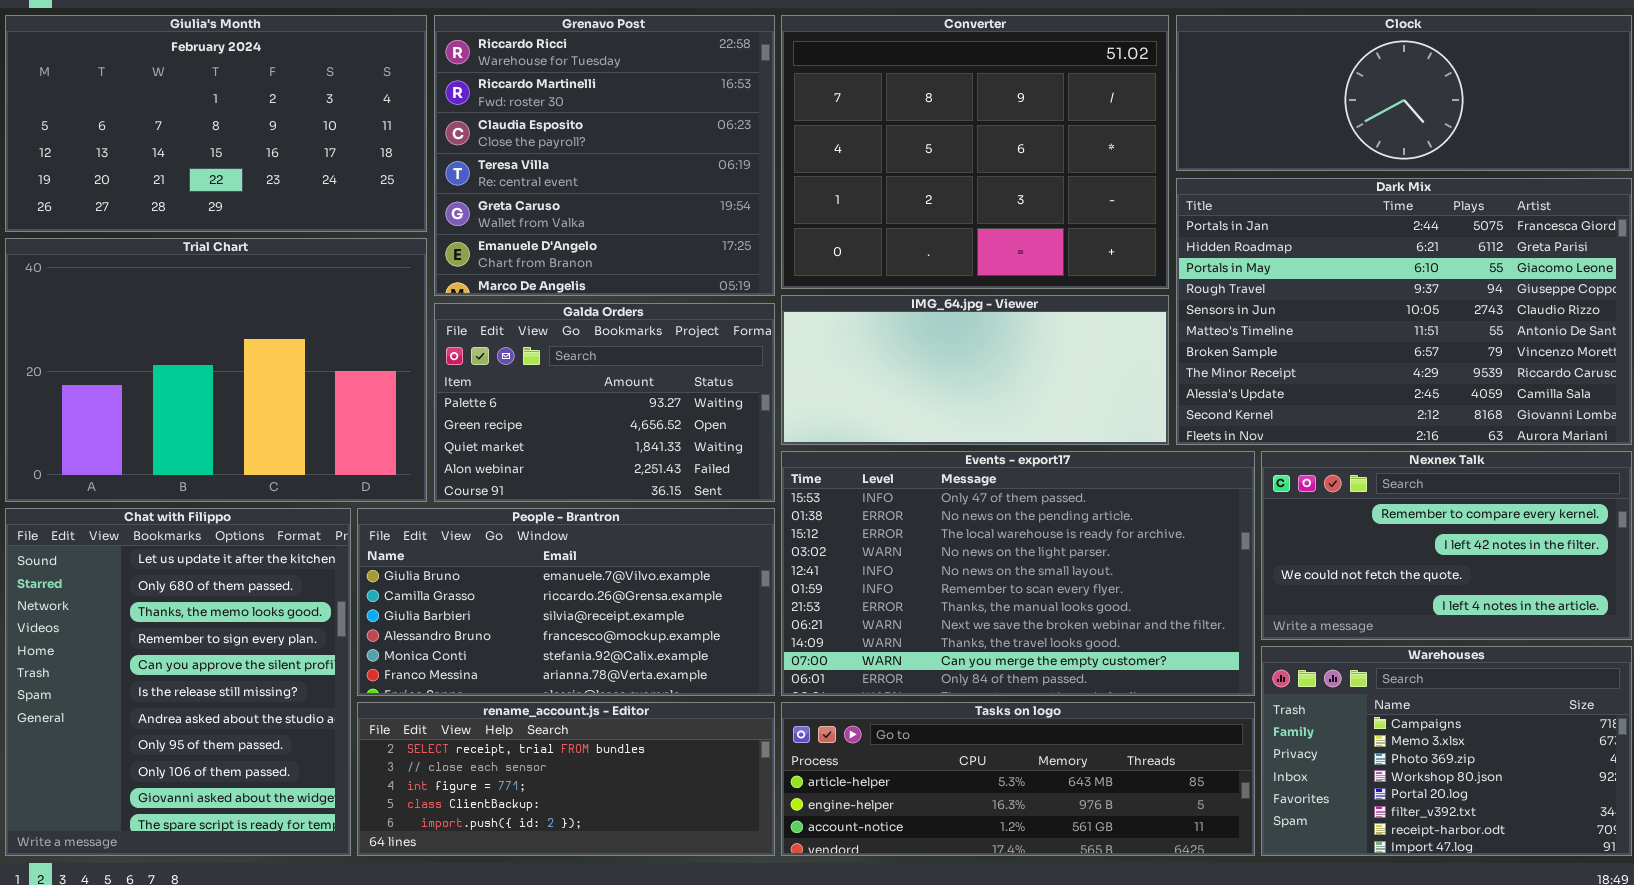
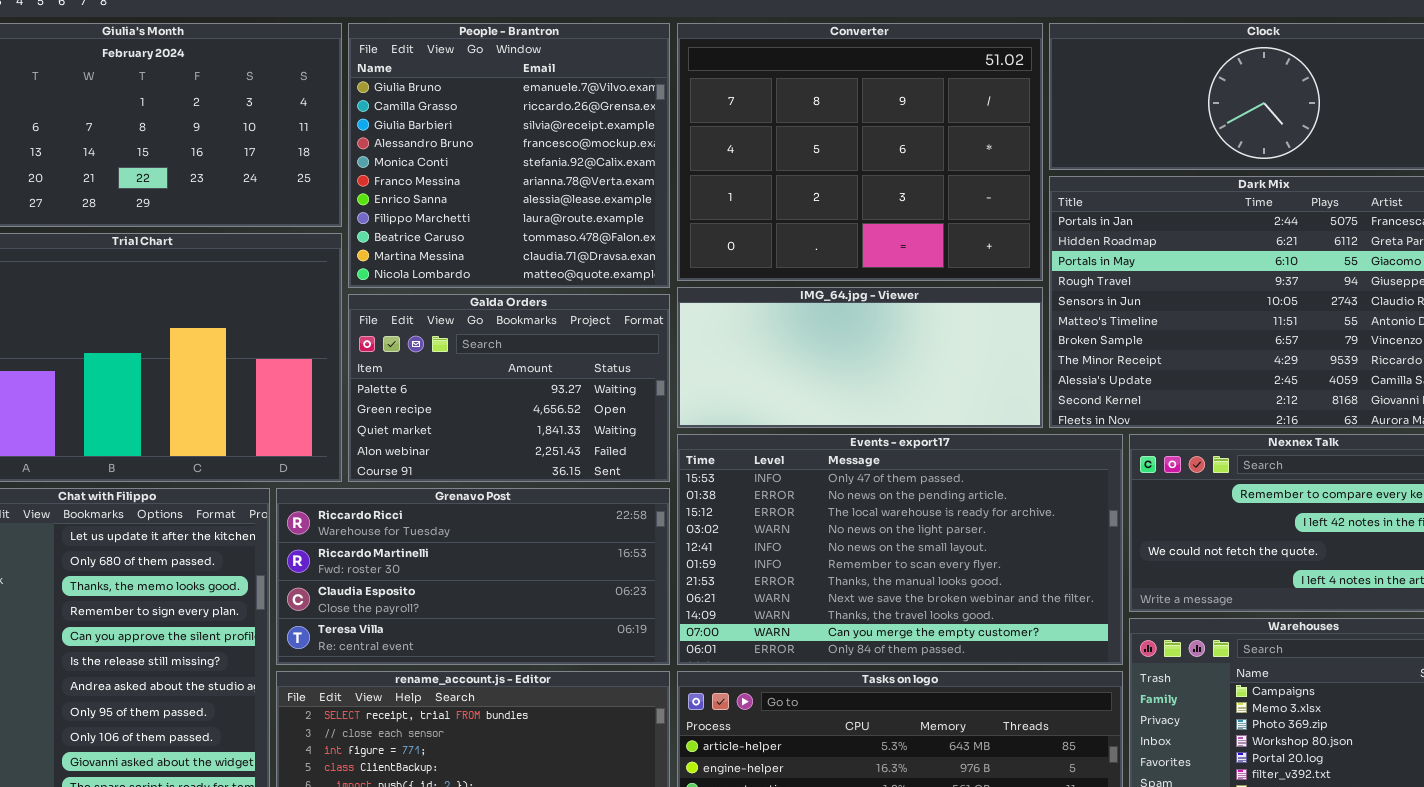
Grenavo Post: [434,15,775,296] -> [276,488,670,665], moved, resized
People - Brantron: [357,508,775,696] -> [348,23,670,288], moved, resized

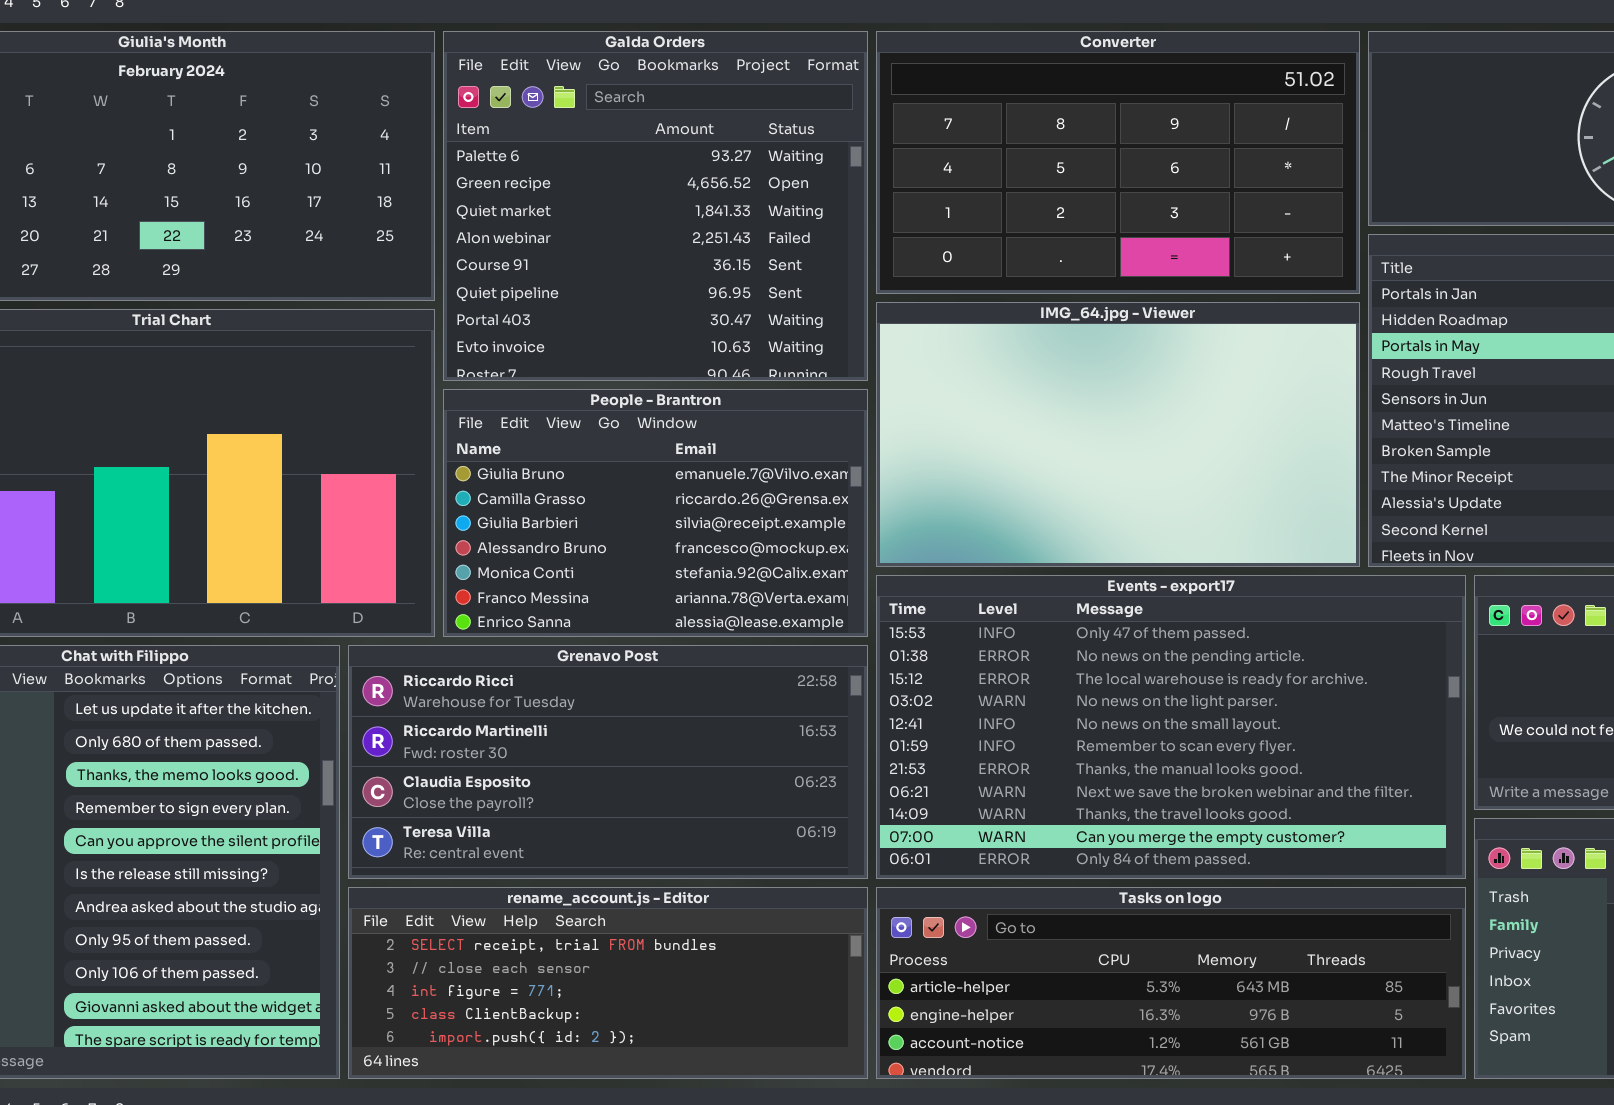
People - Brantron: [348,23,670,288] -> [443,389,868,637], moved, resized
Converter: [677,23,1043,281] -> [876,31,1360,294], resized
IMG_64.jpg - Viewer: [677,287,1043,428] -> [876,302,1360,567], resized
Galda Orders: [348,294,670,482] -> [443,31,868,381], moved, resized

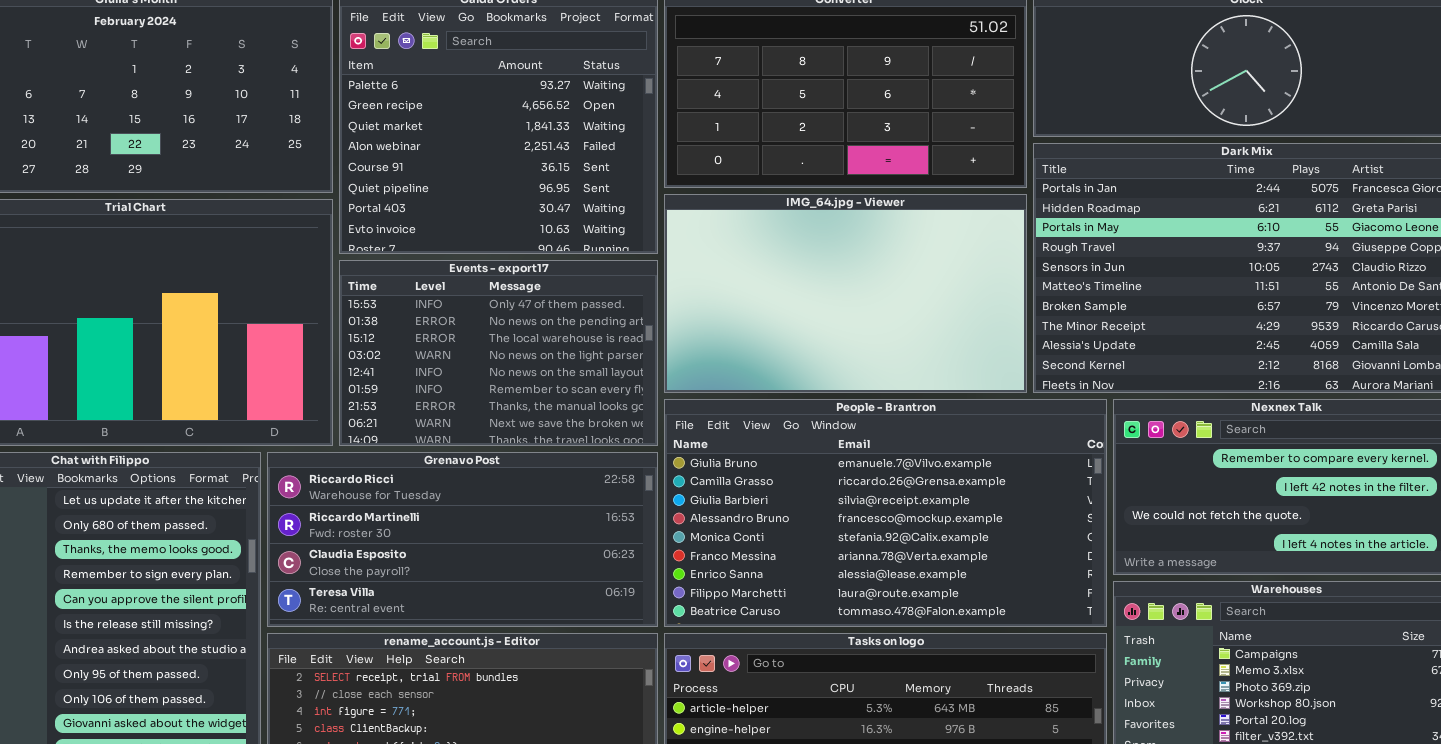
People - Brantron: [443,389,868,637] -> [664,399,1107,627], moved, resized
Events - export17: [876,575,1466,879] -> [339,260,658,446], moved, resized

